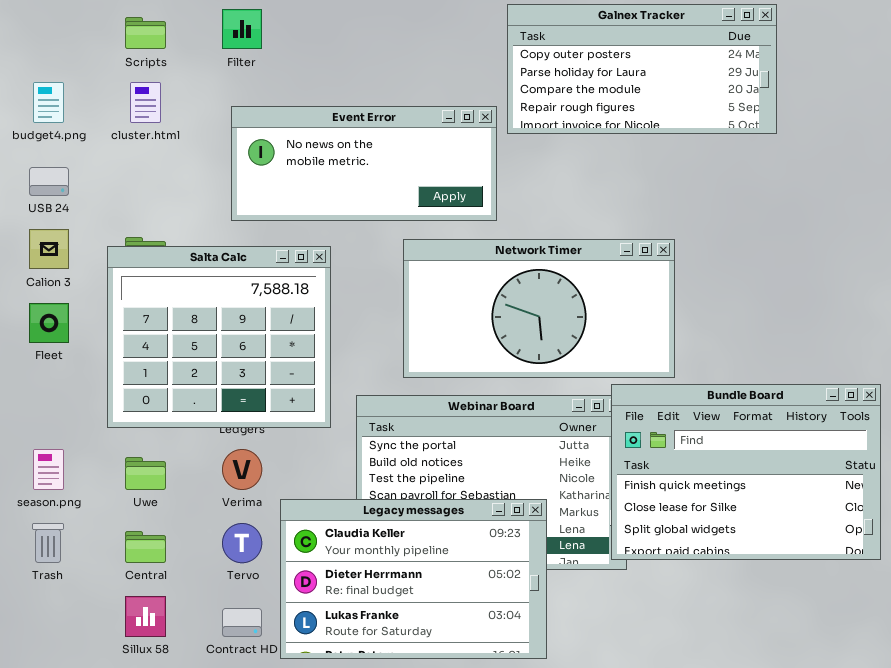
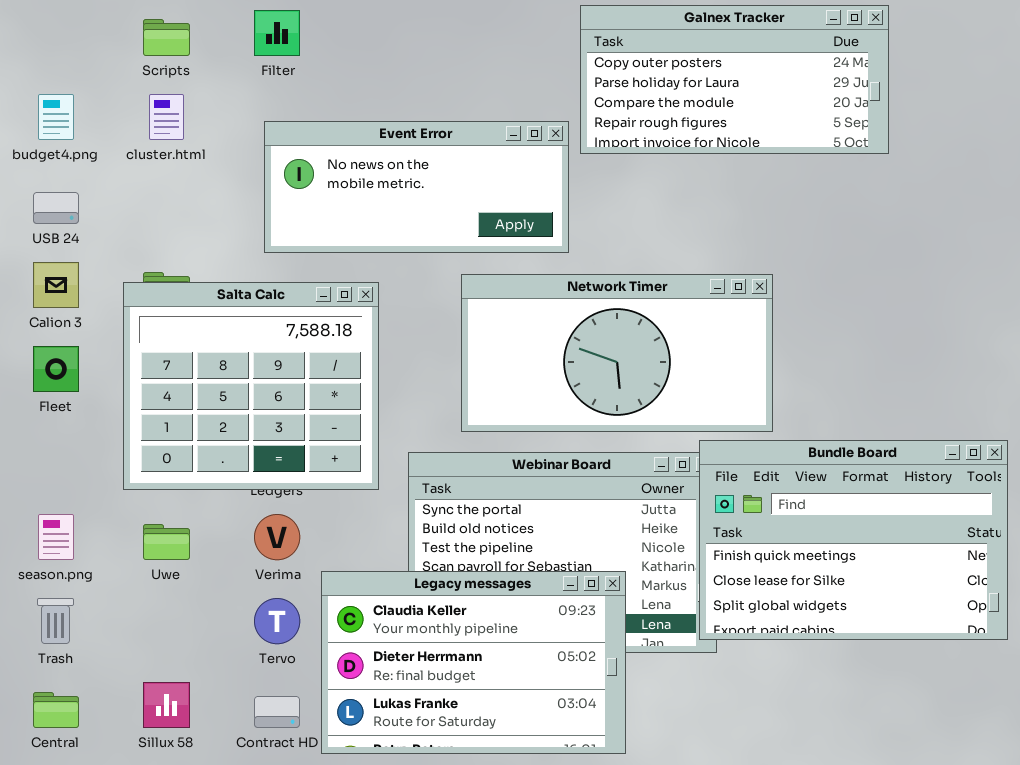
Central: [125,531,166,563] -> [33,692,79,728], moved

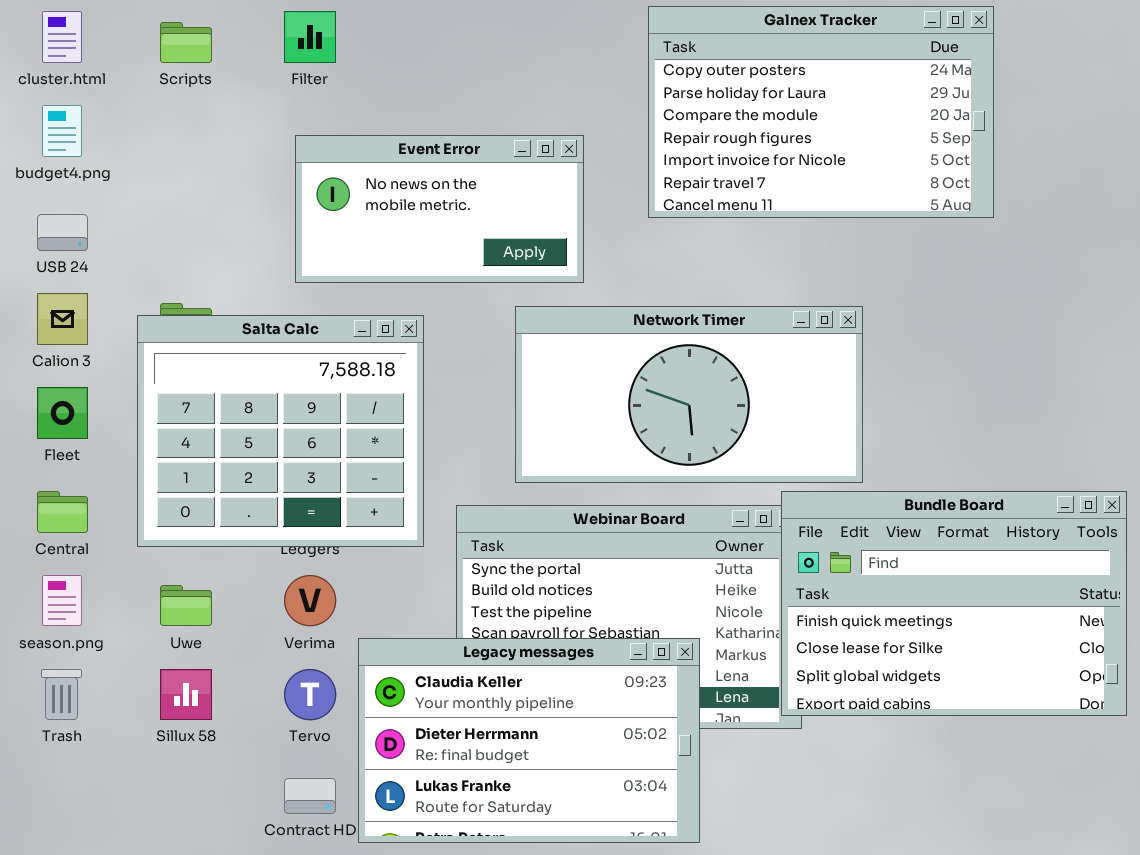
Galnex Tracker: [580,5,889,154] -> [648,6,994,218], resized
cluster.html: [149,94,184,140] -> [42,11,82,63], moved
Event Error: [264,121,569,253] -> [295,135,584,283], resized
Sillux 58: [143,682,190,728] -> [160,669,212,720], moved
Central: [33,692,79,728] -> [37,491,88,533], moved

